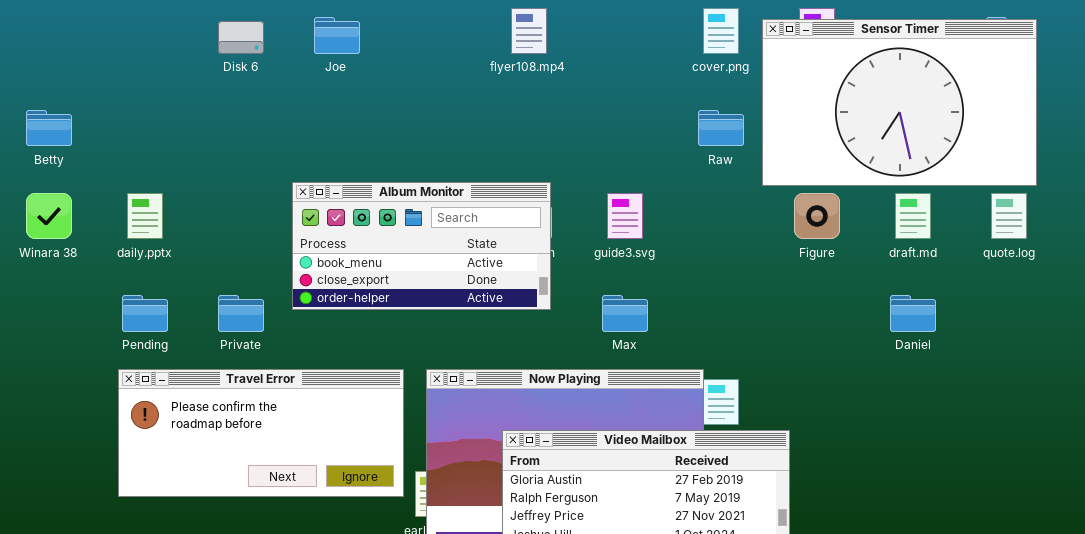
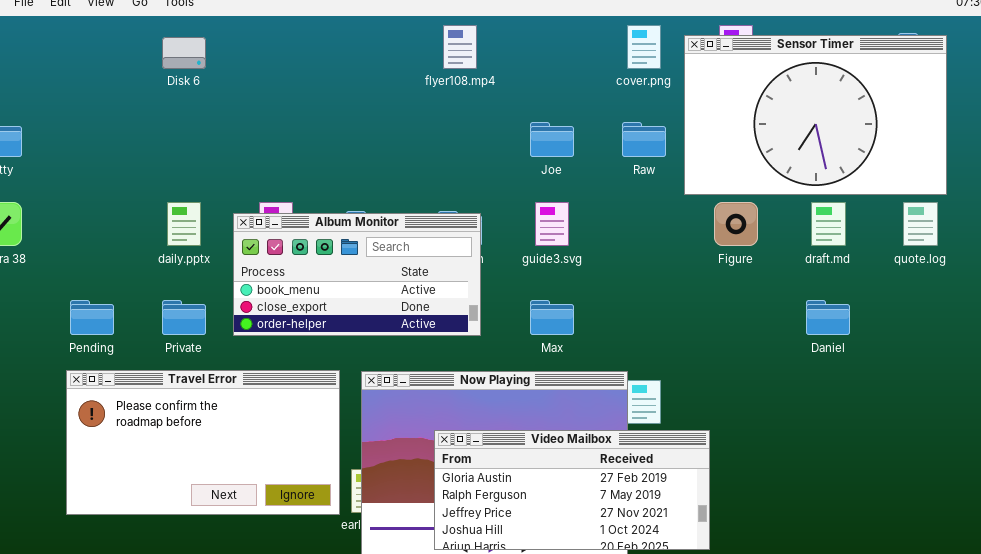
Joe: [314,17,360,54] -> [530,122,574,157], moved
Album Monitor: [292,182,551,310] -> [233,213,481,336], moved
daily.pptx: [127,193,163,239] -> [167,202,201,246], moved
Travel Error: [118,369,404,497] -> [66,370,340,515], resized

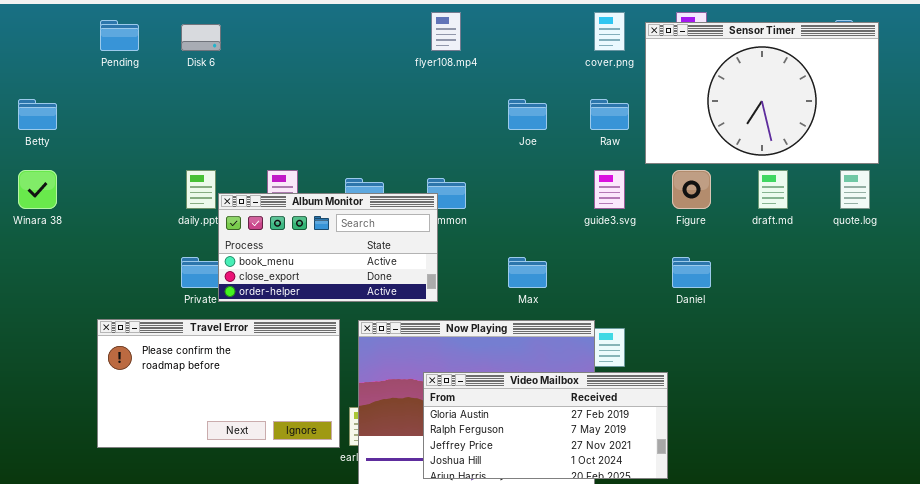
guide3.svg: [535,202,569,246] -> [594,170,625,209], moved
Album Monitor: [233,213,481,336] -> [218,193,438,302], moved
Pending: [70,300,114,335] -> [100,20,139,51], moved
Daniel: [806,300,850,335] -> [672,257,711,288], moved

